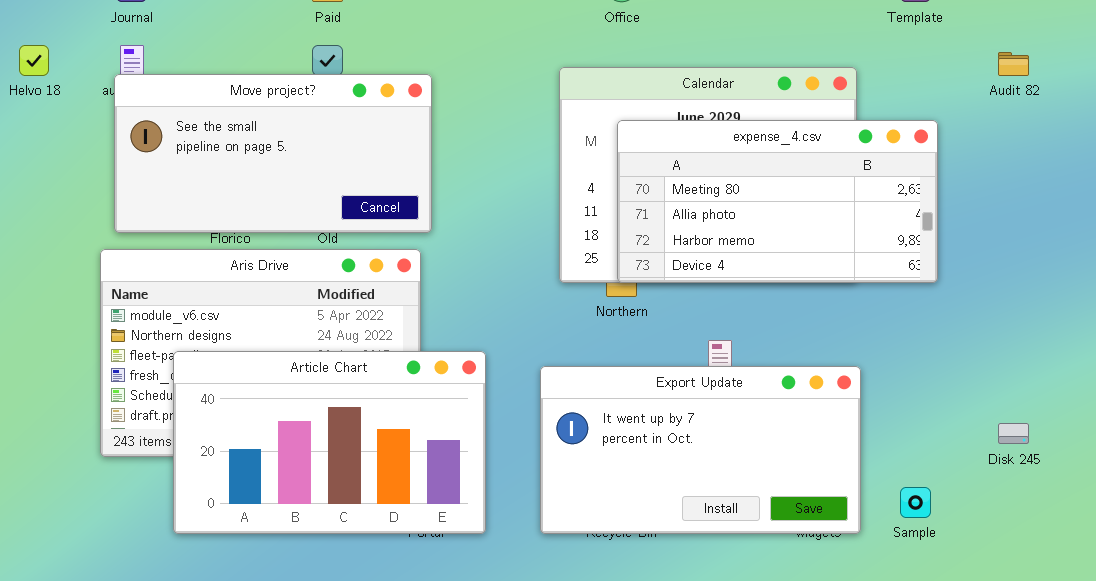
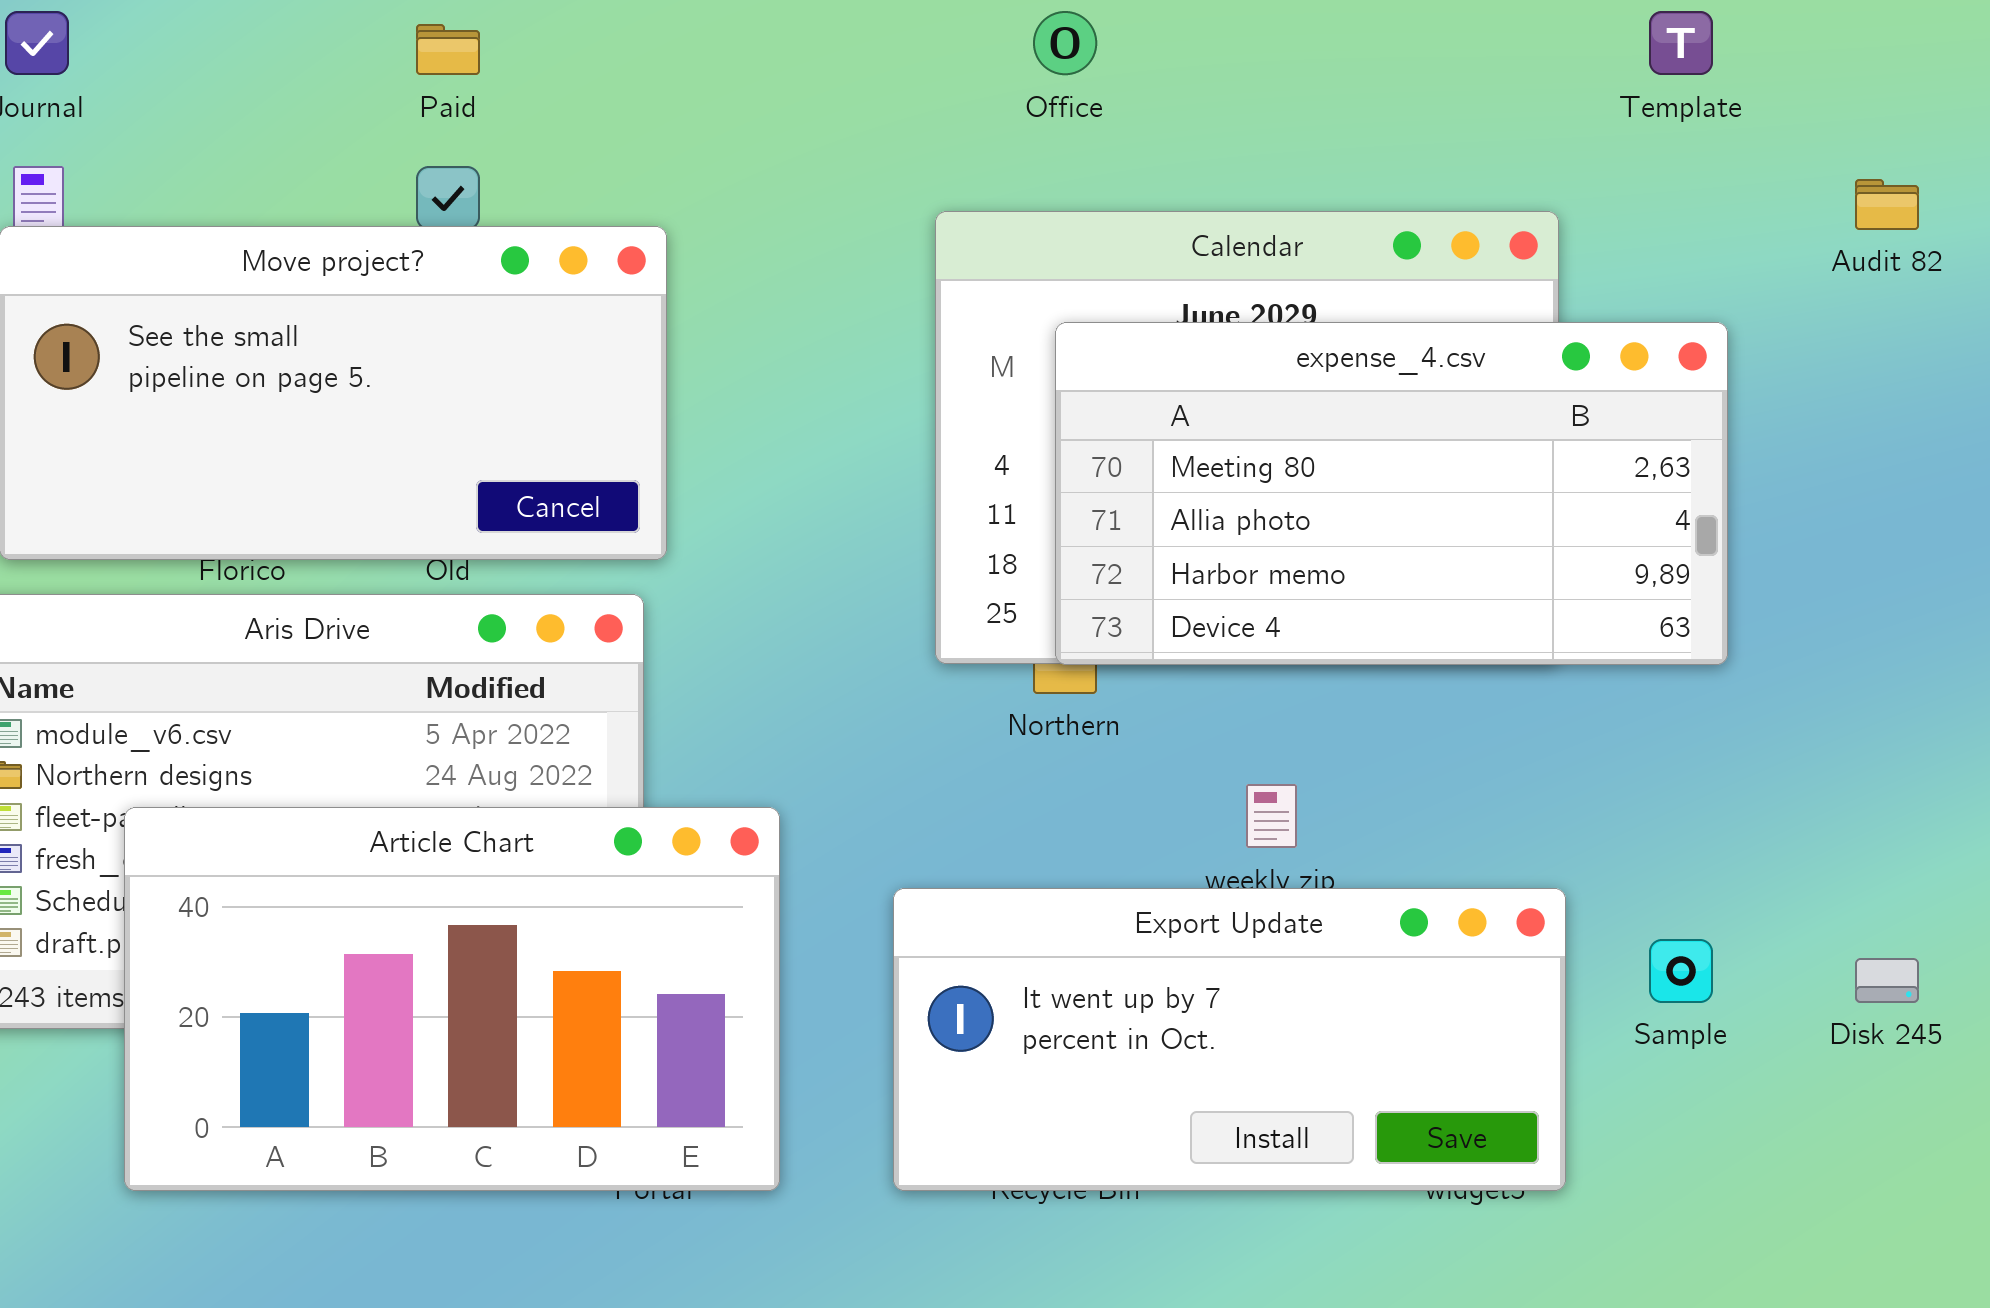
Export Update: [540,366,861,534] -> [893,888,1566,1191], resized
Sample: [900,487,931,518] -> [1649,939,1713,1003], moved

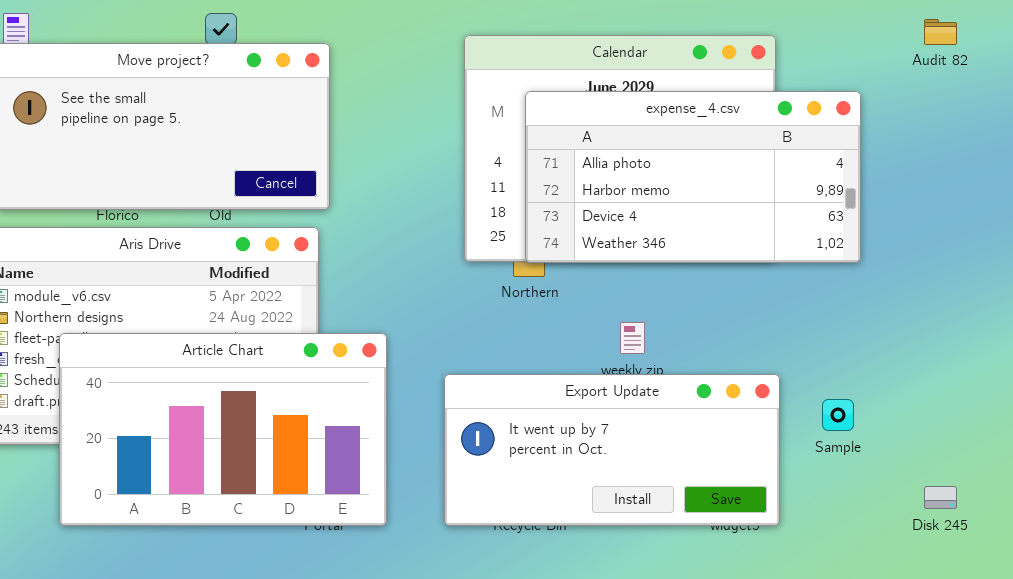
expense_4.csv: [1055,322,1728,665] -> [525,91,861,263], scrolled down 1 row
Disk 245: [1855,958,1919,1003] -> [924,486,957,509], moved

